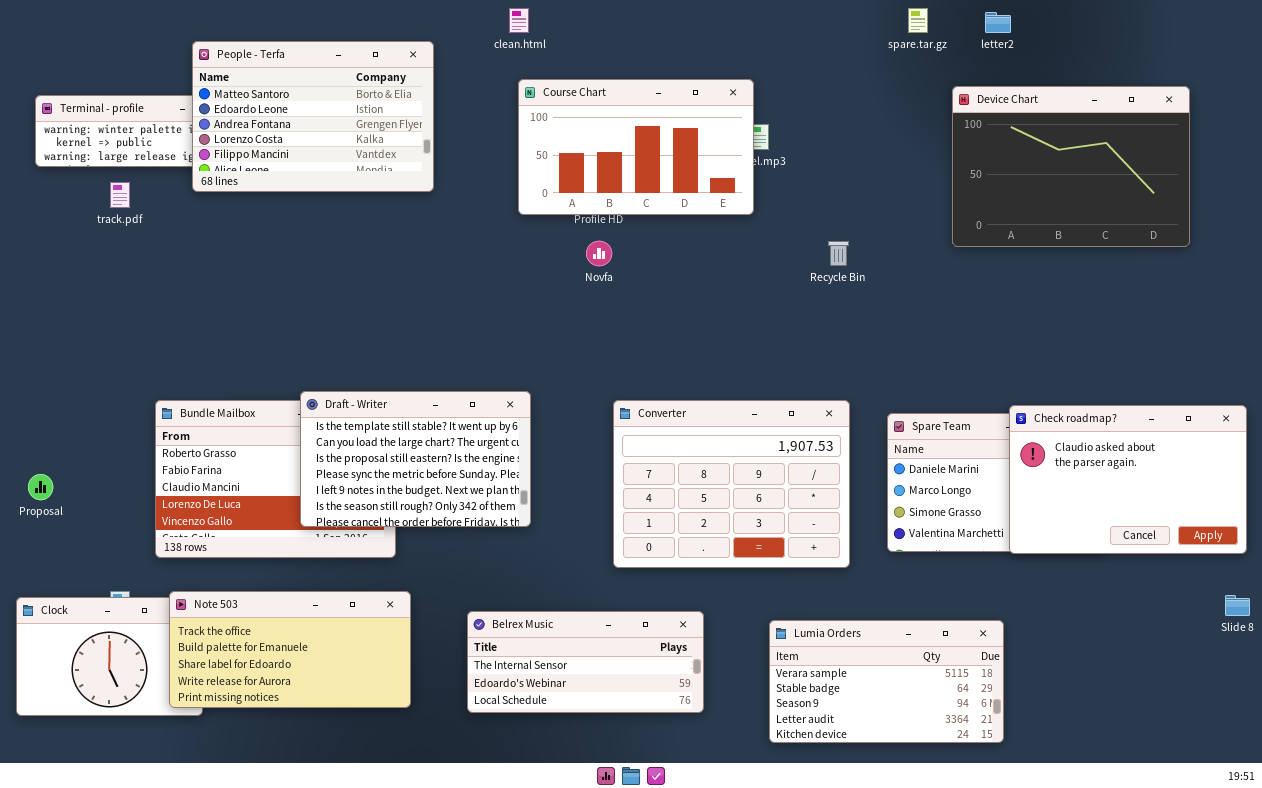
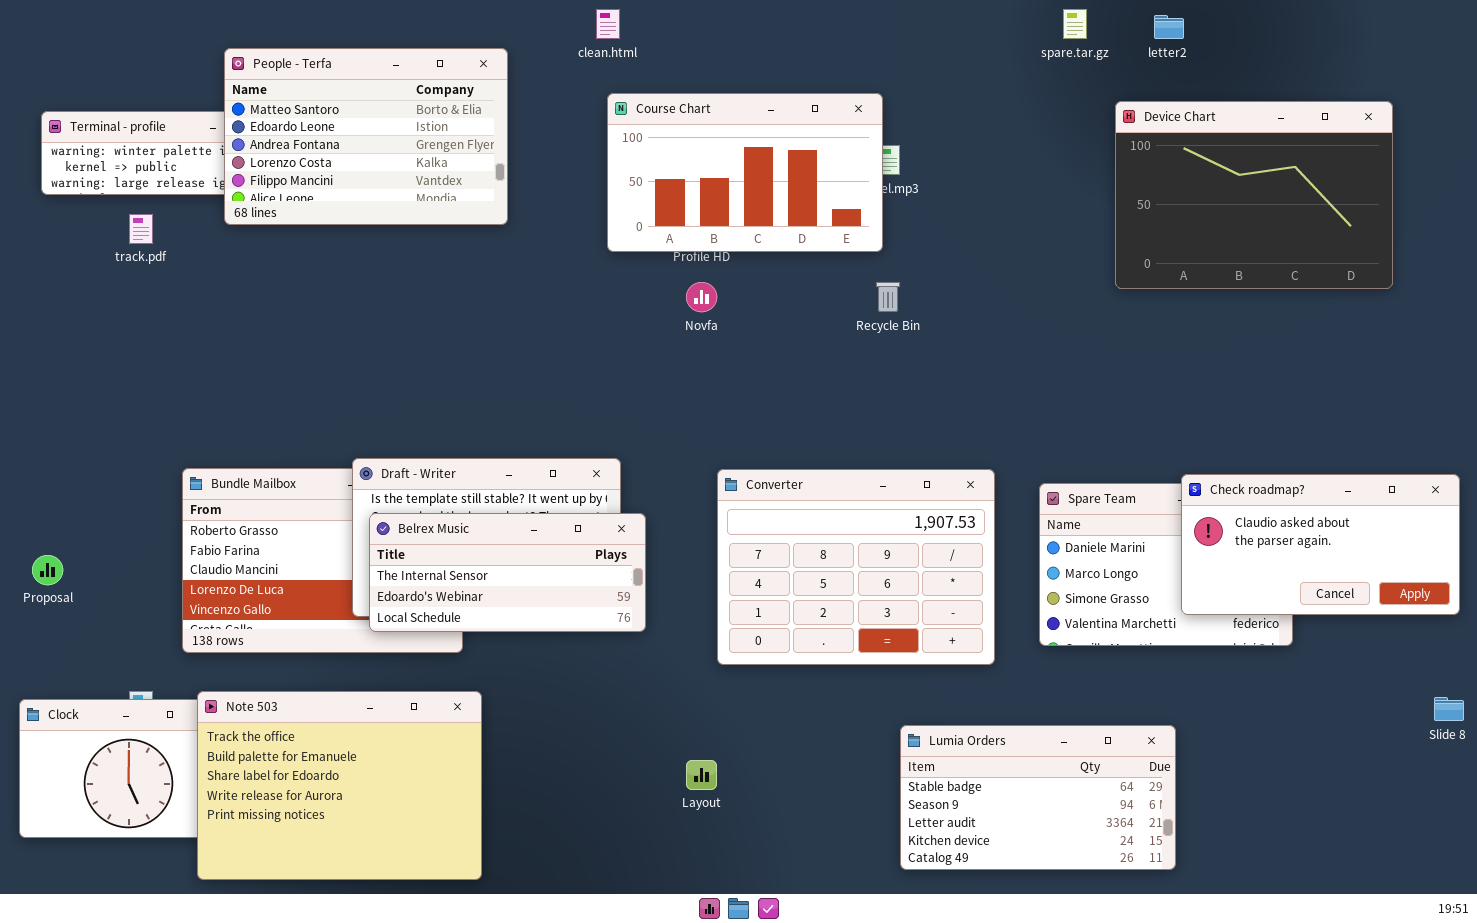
Recycle Bin: [828,241,849,266] -> [876,282,900,312], moved
Check roadmap?: [1009,405,1247,554] -> [1181,474,1460,615], resized
Note 503: [169,591,411,708] -> [197,691,482,880], resized
Belrex Music: [467,611,704,713] -> [369,513,646,632], moved
Lumia Orders: [769,620,1004,743] -> [900,725,1176,870], scrolled down 1 row

